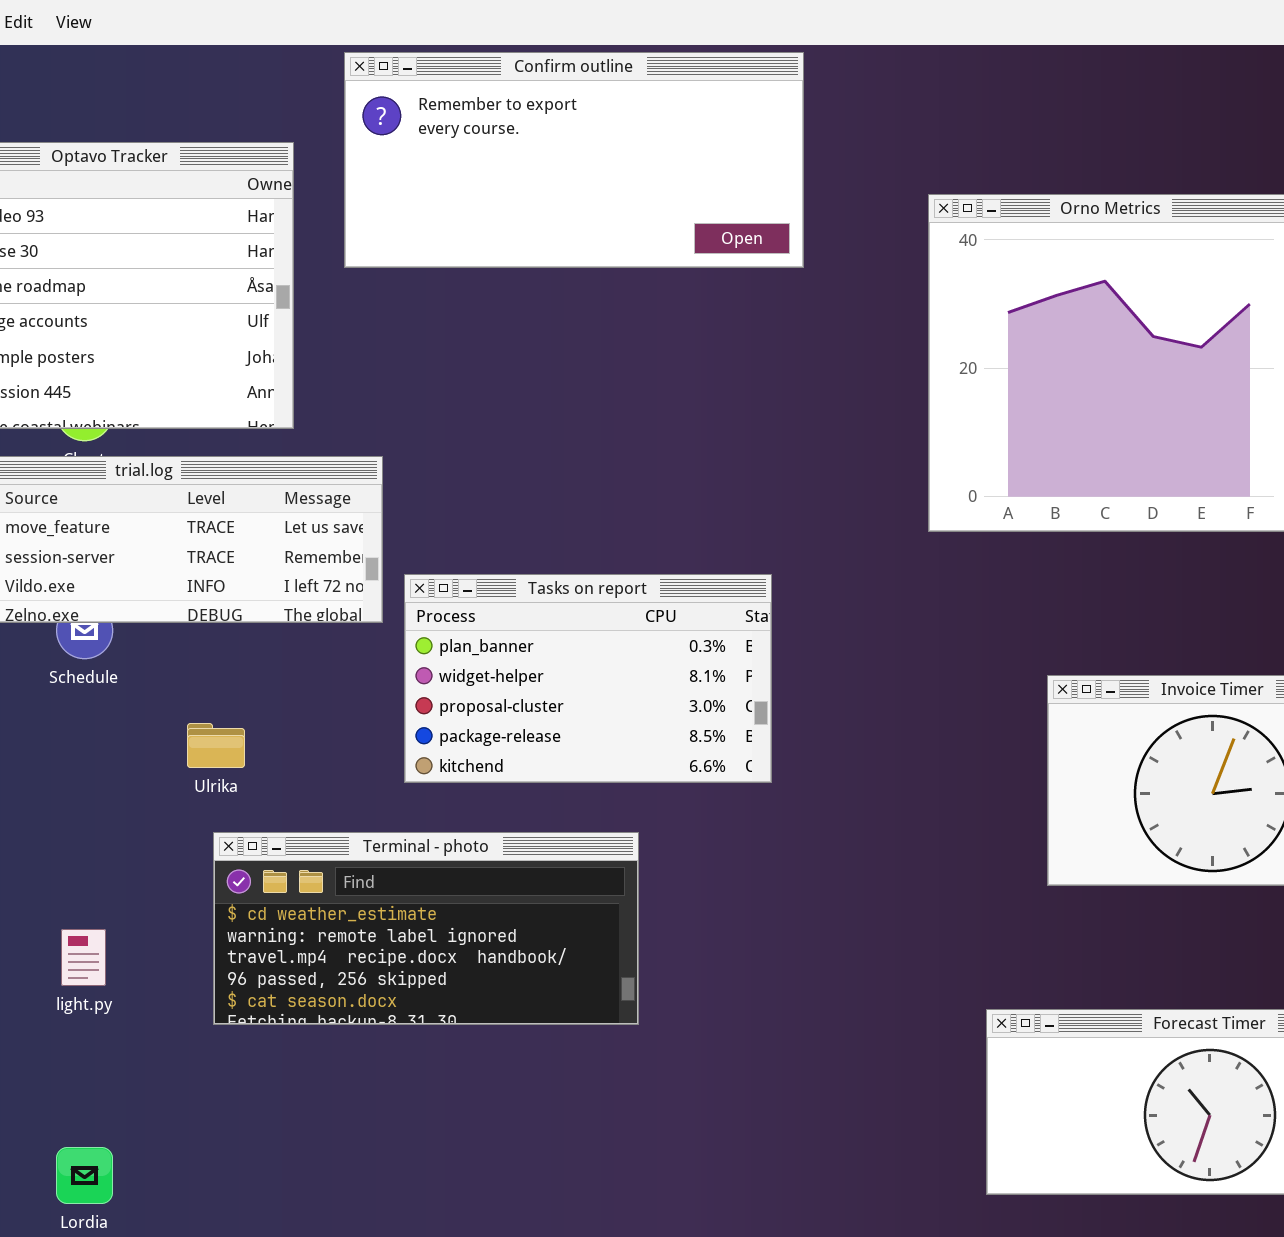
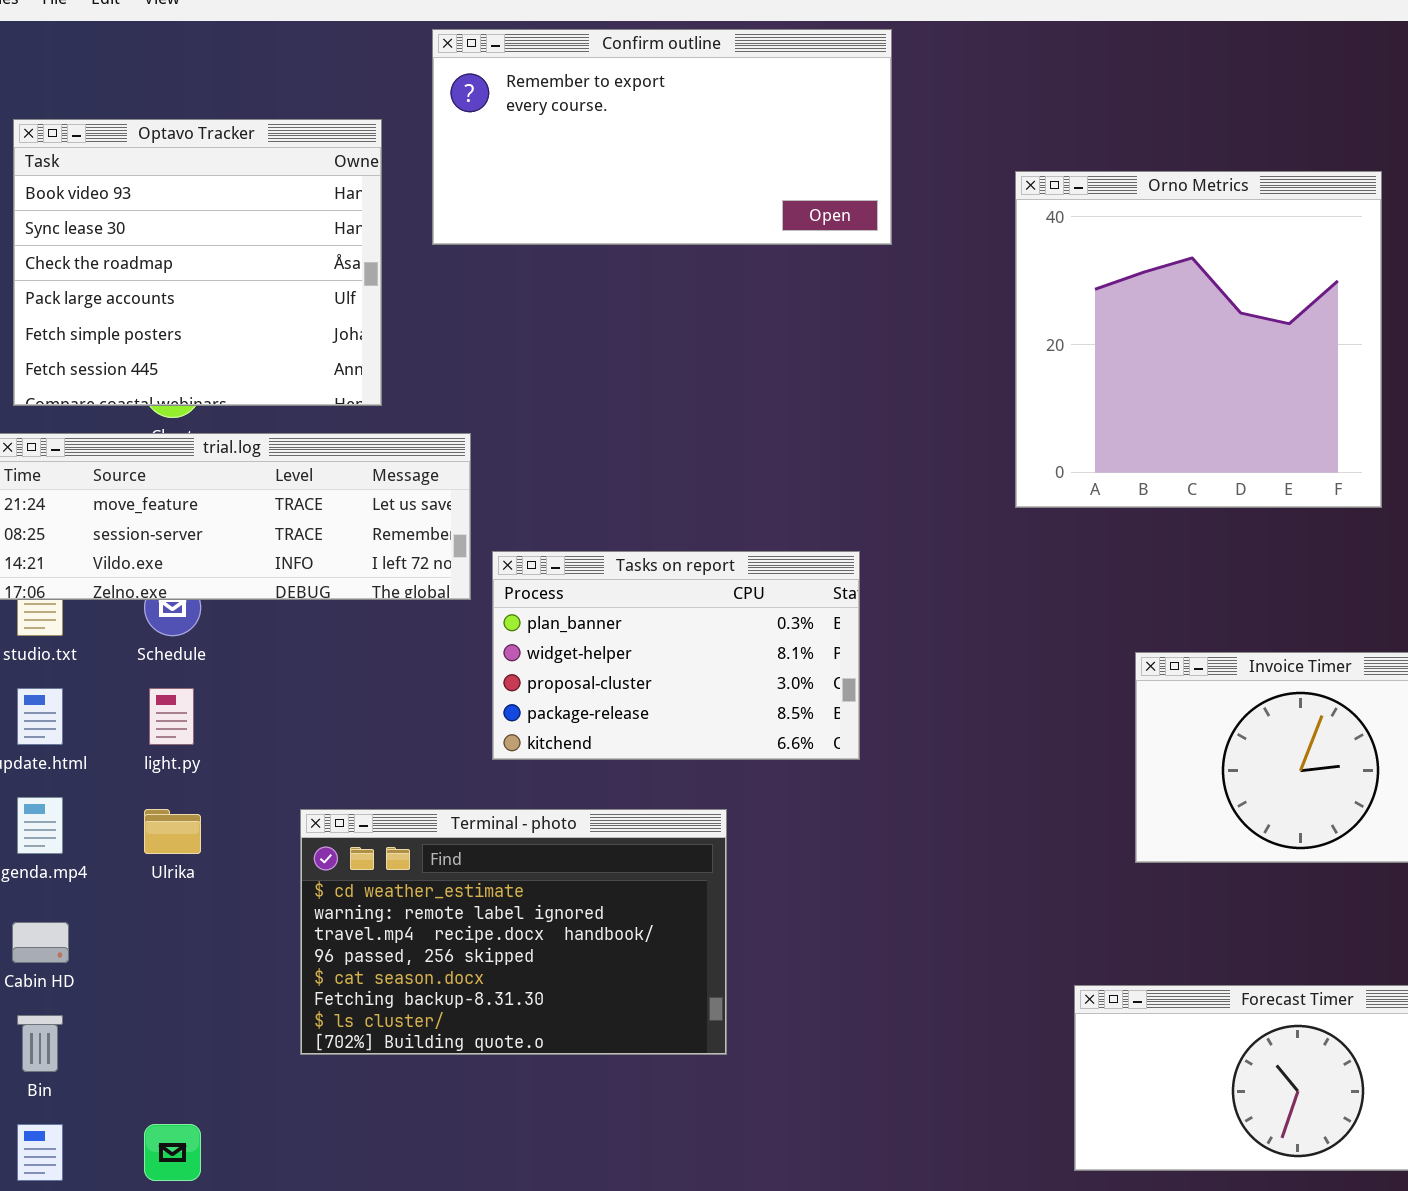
Ulrika: [187,723,245,768] -> [144,809,201,854], moved
Terminal - photo: [213,832,639,1025] -> [300,809,727,1055], resized
light.py: [61,929,106,986] -> [149,688,194,745], moved

